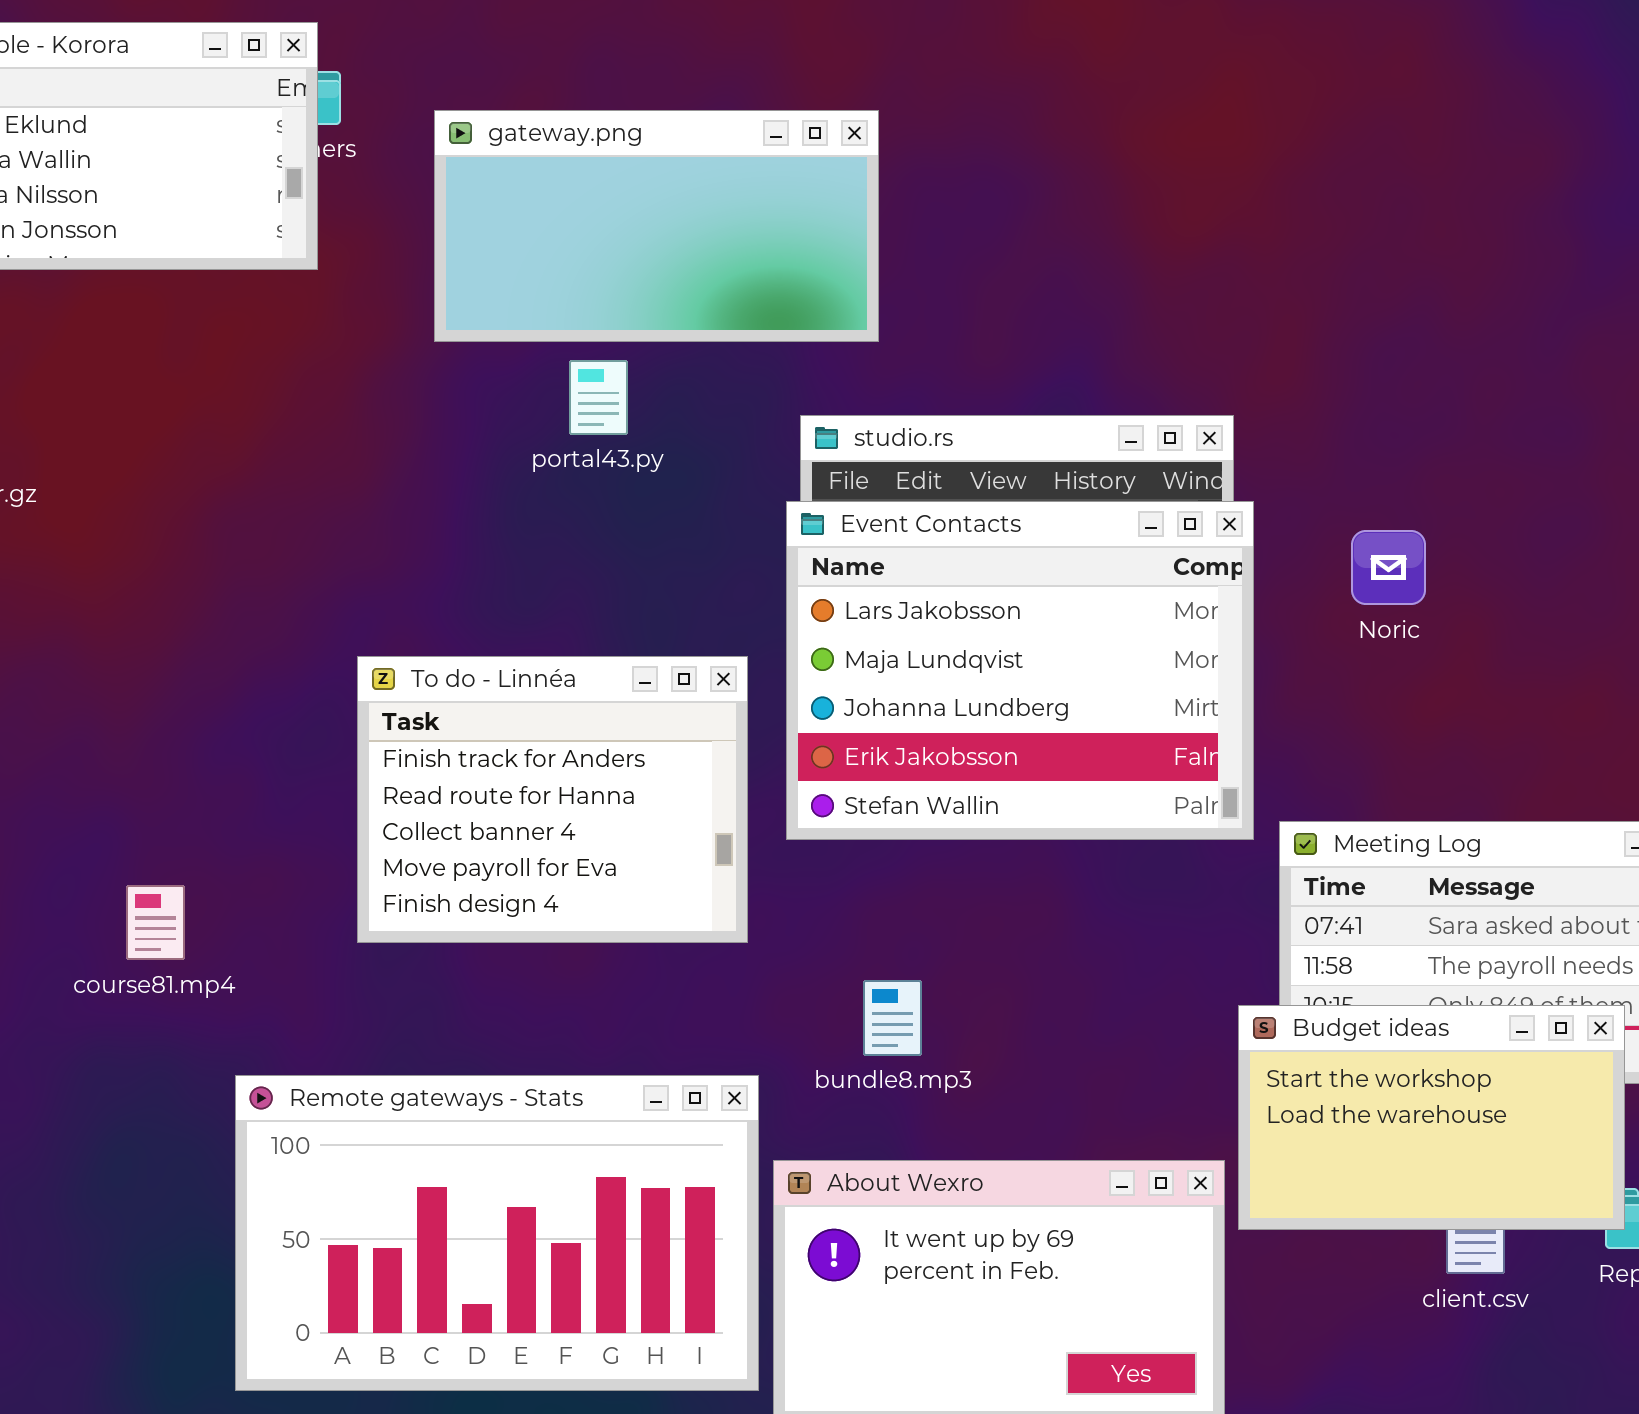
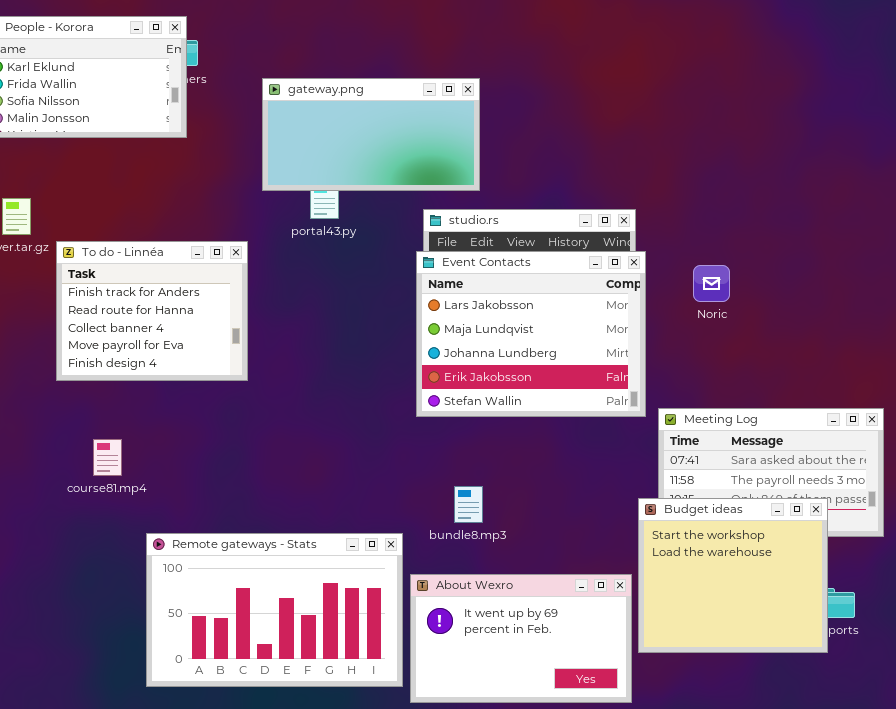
gateway.png: [434,110,879,342] -> [262,78,480,191], moved
To do - Linnéa: [357,656,748,943] -> [56,241,248,381], moved
Budget ideas: [1238,1005,1625,1230] -> [638,498,828,653], resized

